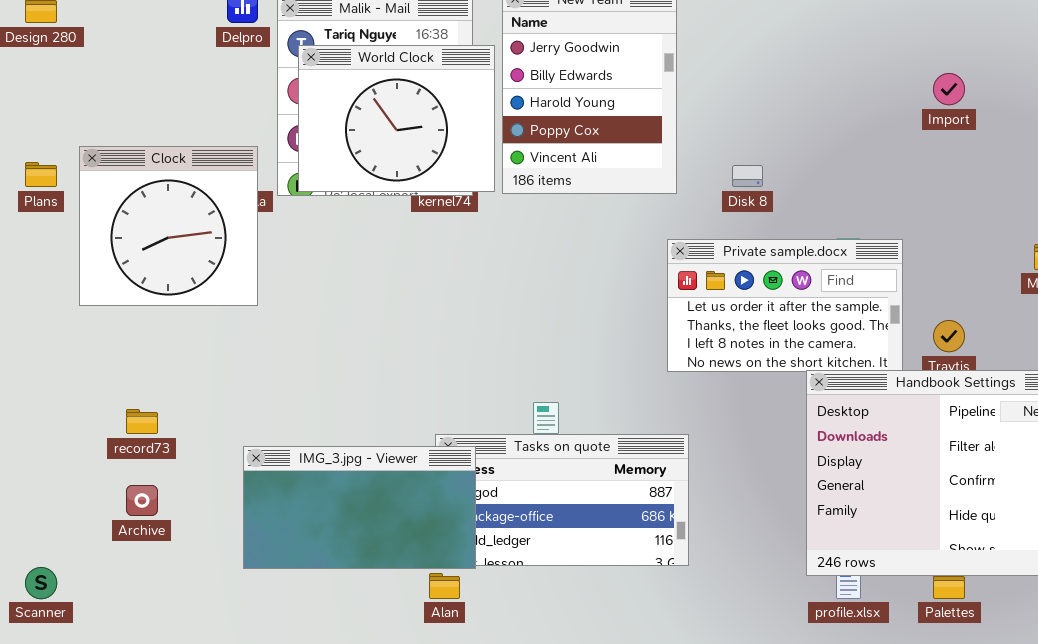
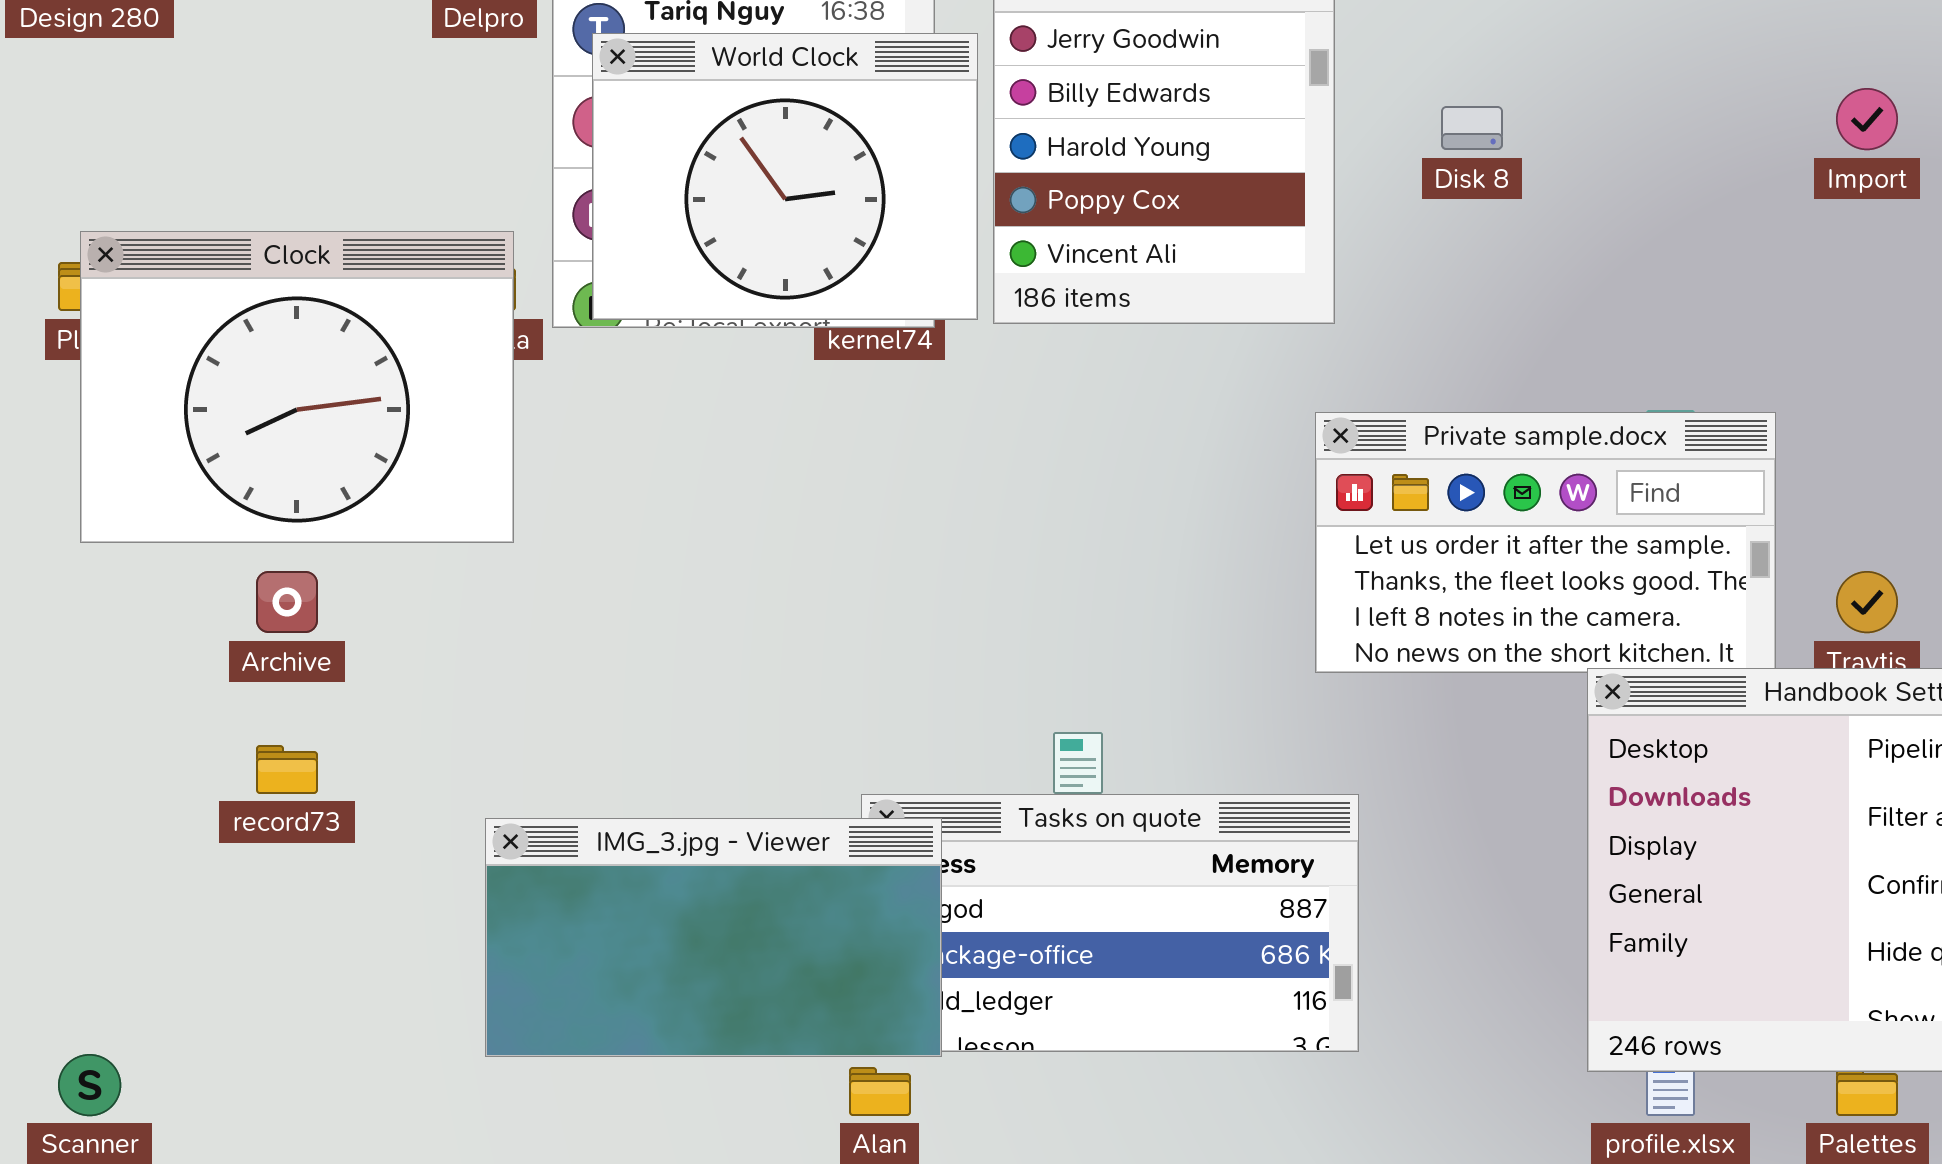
Clock: [79,146,258,306] -> [80,231,514,543], resized
Disk 8: [732,165,763,187] -> [1441,106,1503,150], moved
Archive: [126,485,158,516] -> [256,571,318,633], moved

